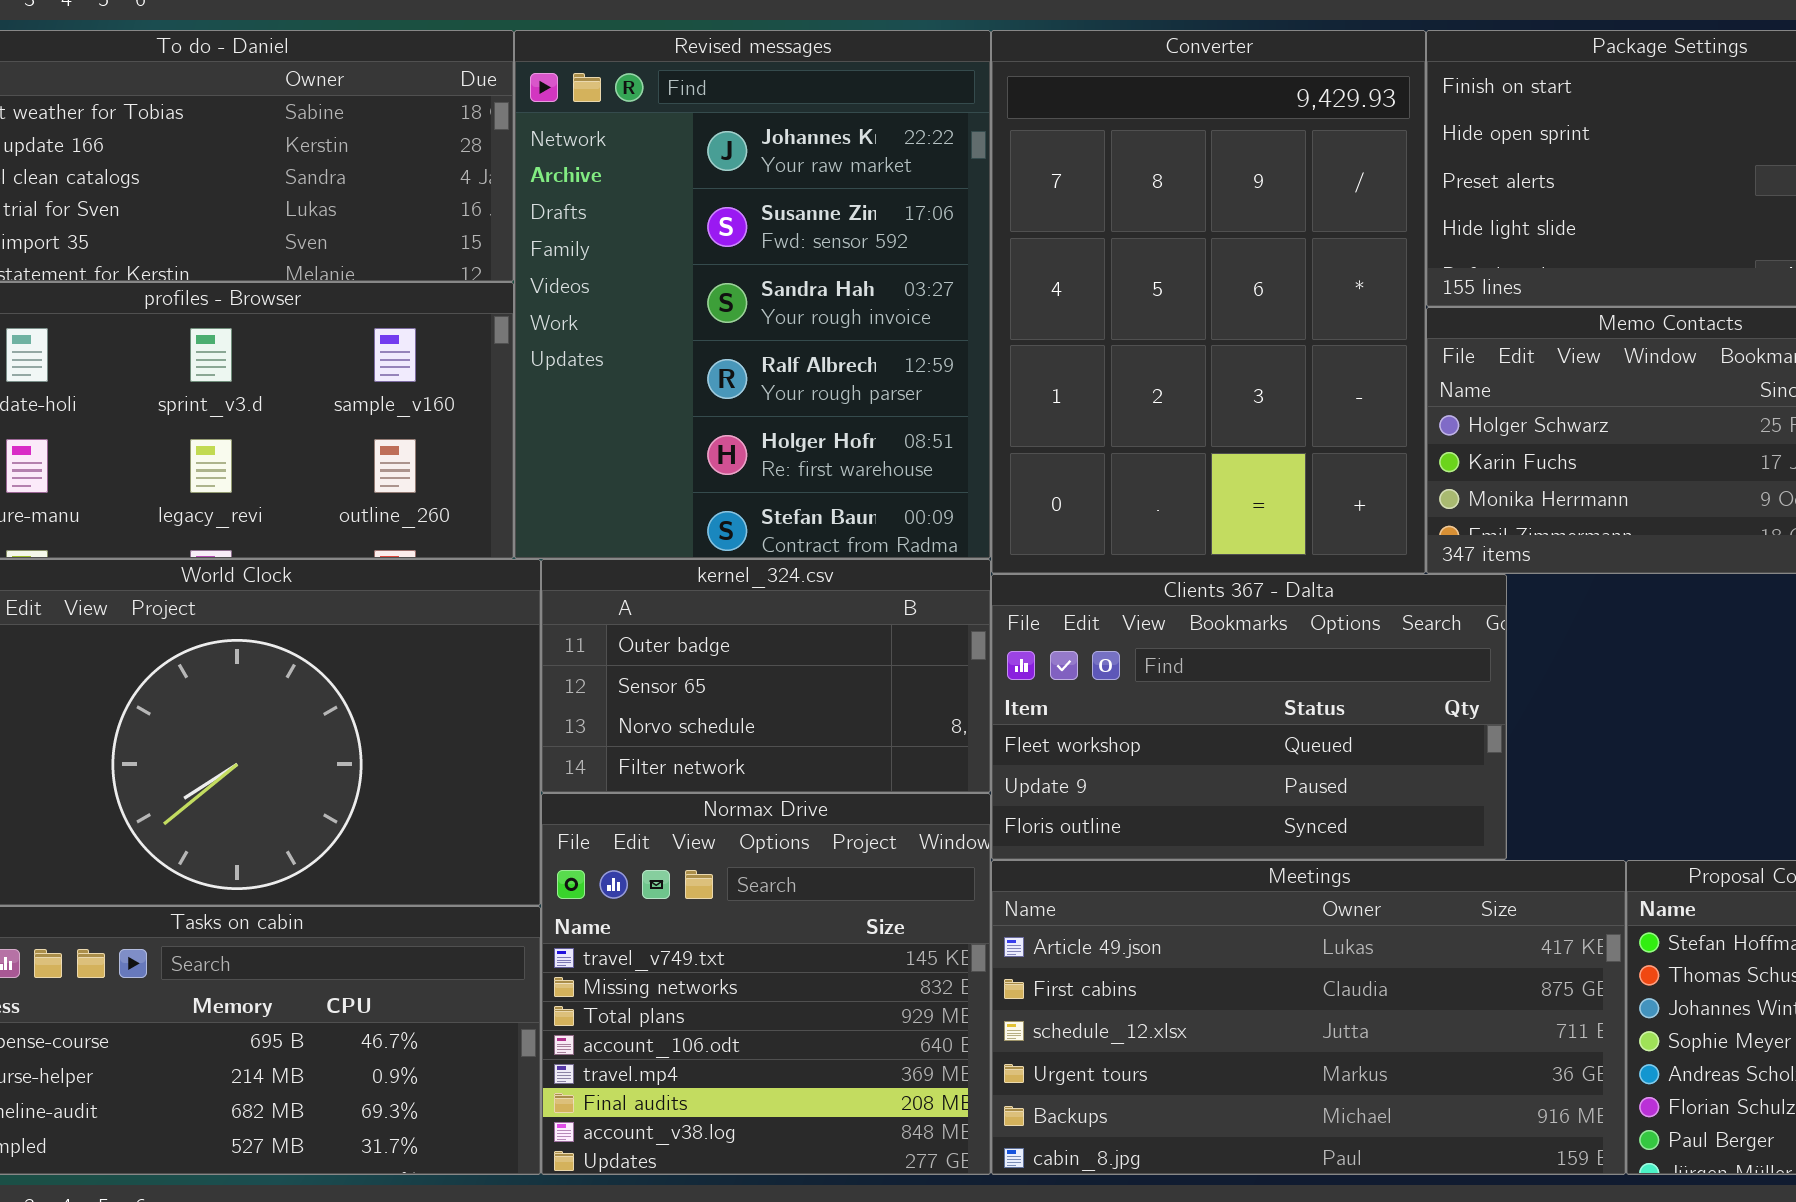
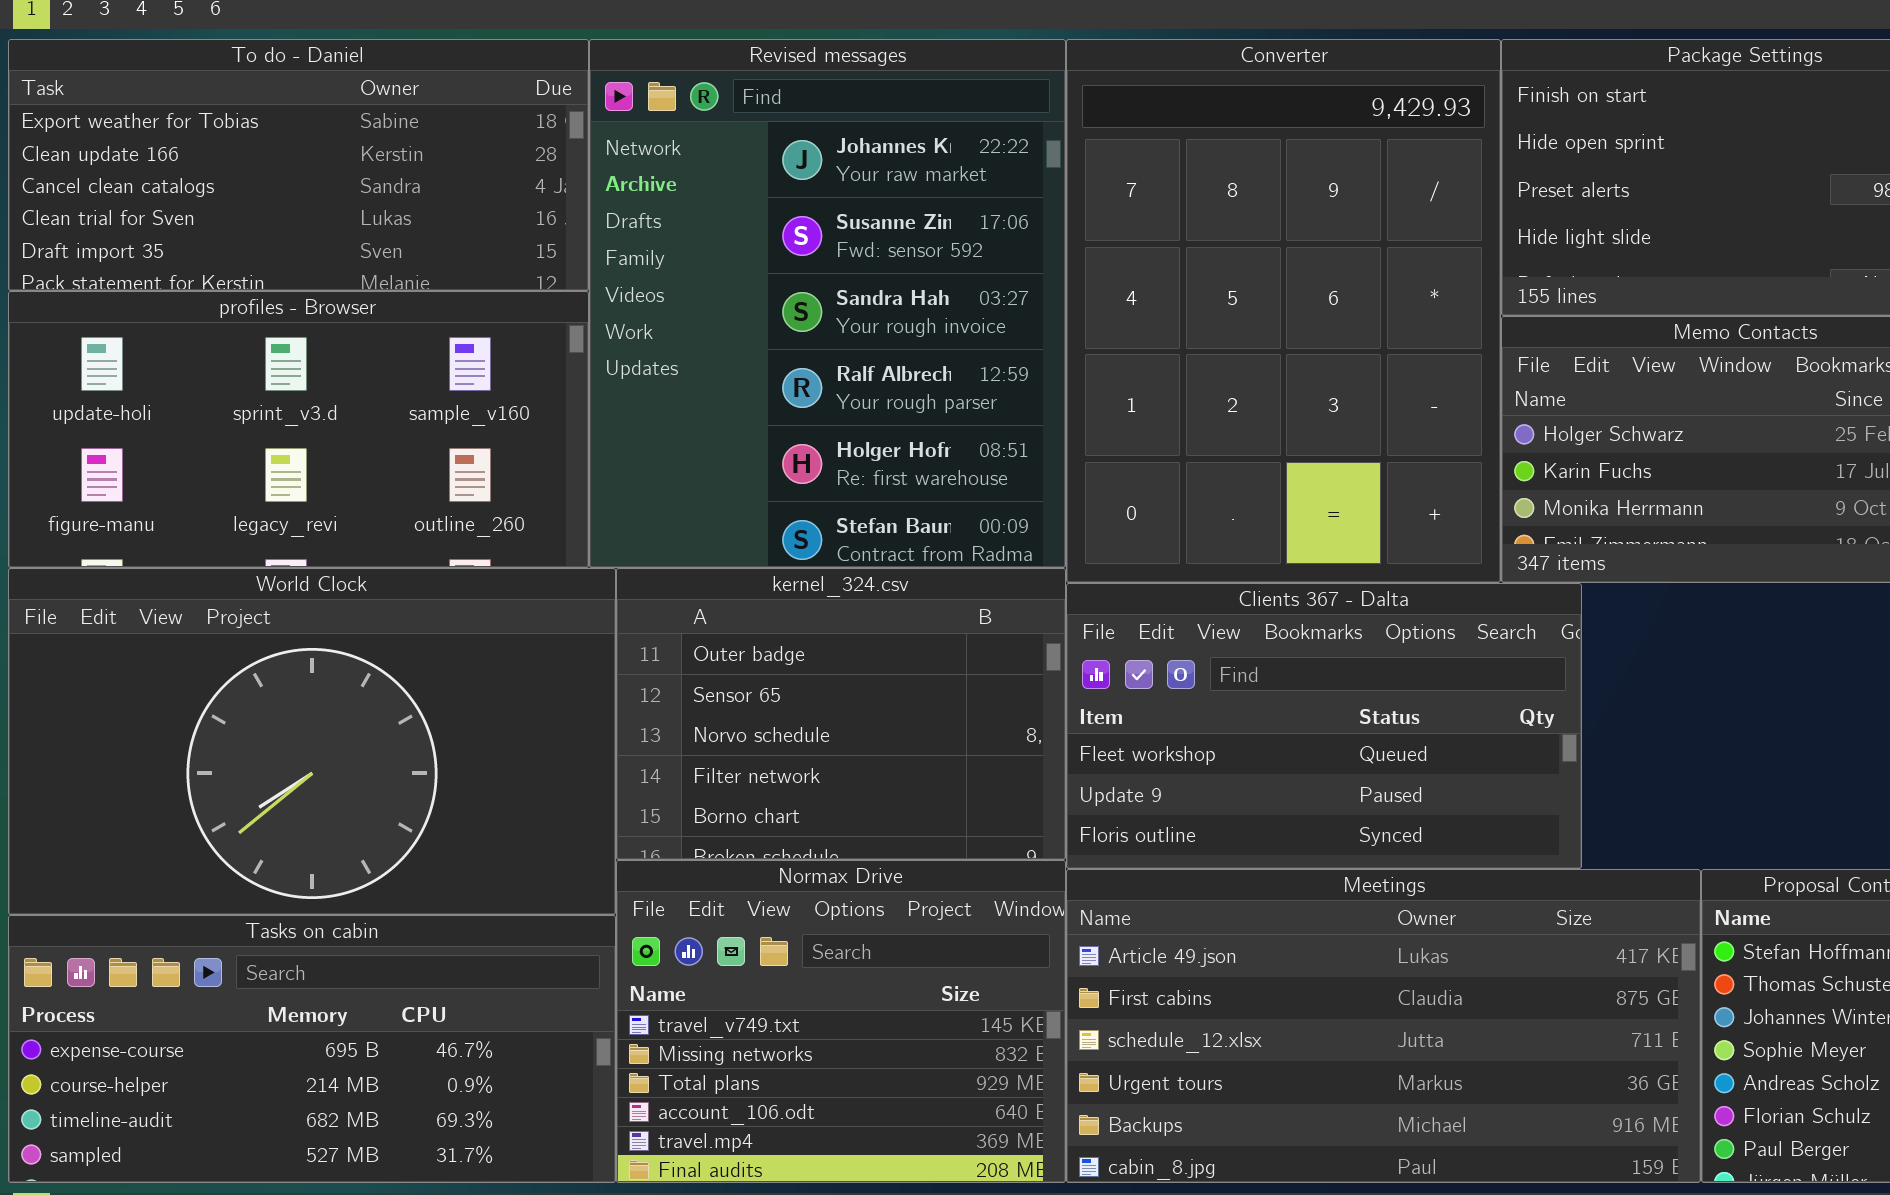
kernel_324.csv: [541,559,991,793] -> [616,568,1066,860], resized
Normax Drive: [541,793,991,1175] -> [616,860,1066,1183], resized

